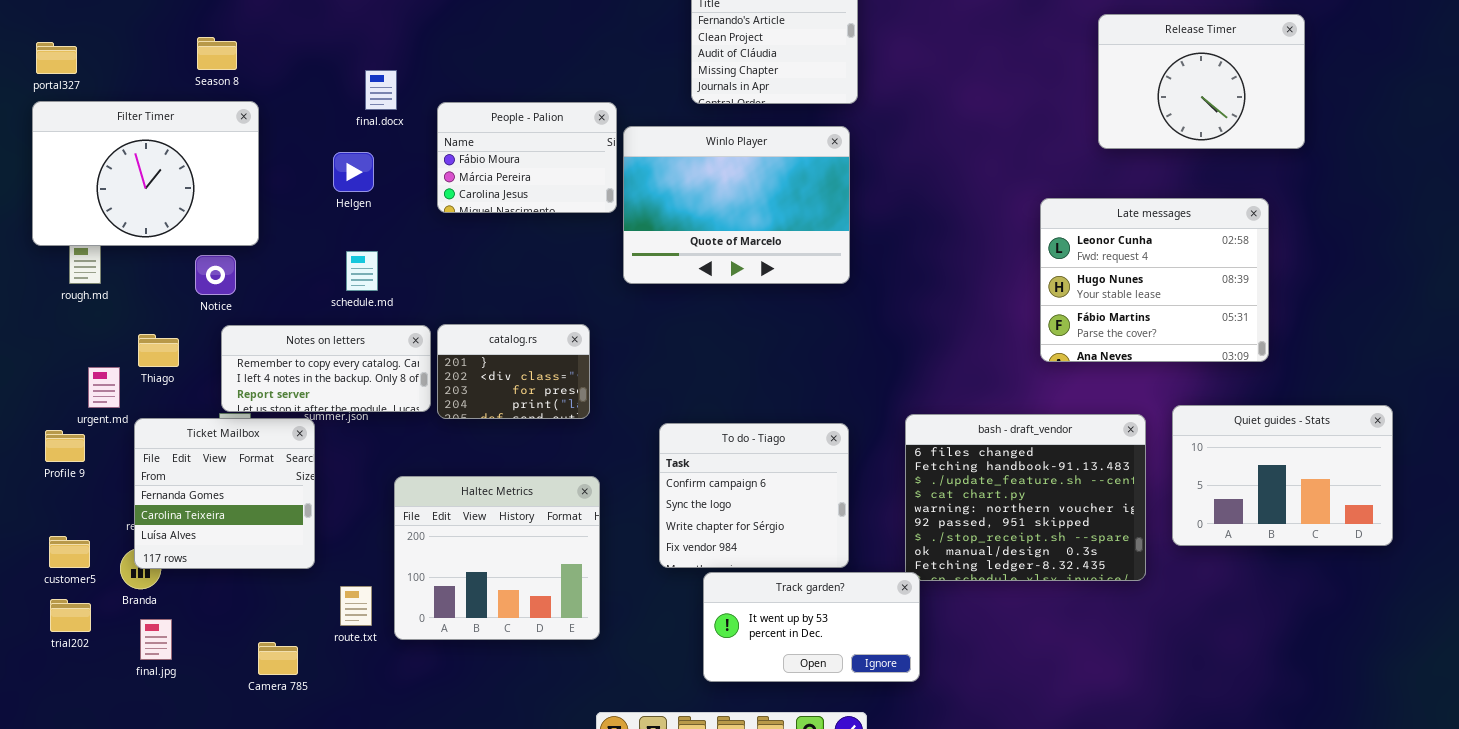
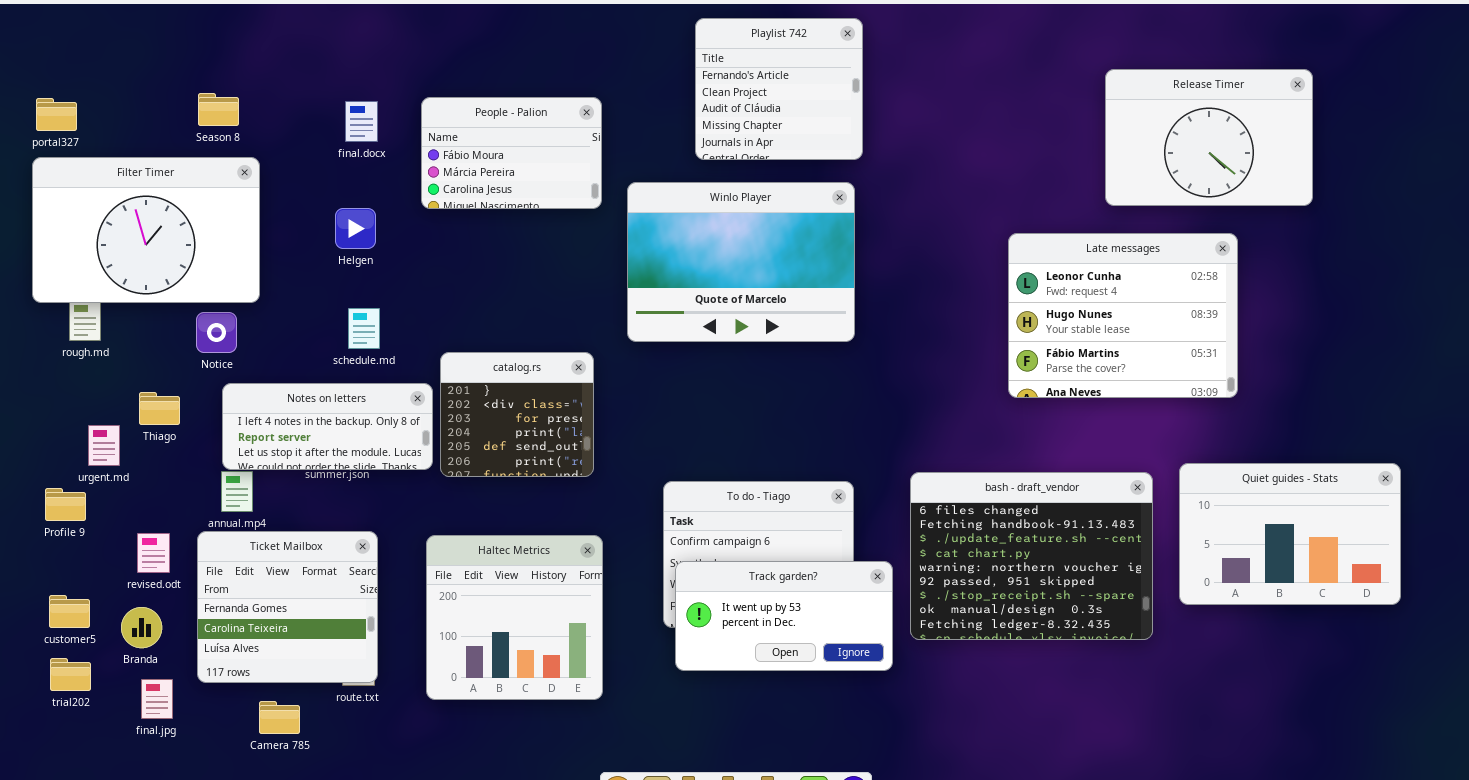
final.docx: [365,70,397,110] -> [345,101,378,142], moved
People - Palion: [437,102,617,213] -> [421,97,602,209], moved
Late messages: [1040,198,1269,362] -> [1008,233,1238,398], moved
catalog.rs: [437,324,590,419] -> [440,352,594,477], resized
Notes on letters: [221,325,431,412] -> [222,383,433,470], scrolled down 1 row
Ticket Mailbox: [134,418,315,569] -> [197,531,378,683], moved
Haltec Metrics: [394,476,600,640] -> [426,535,603,700], resized
Track garden?: [703,572,920,682] -> [675,561,893,671], moved

